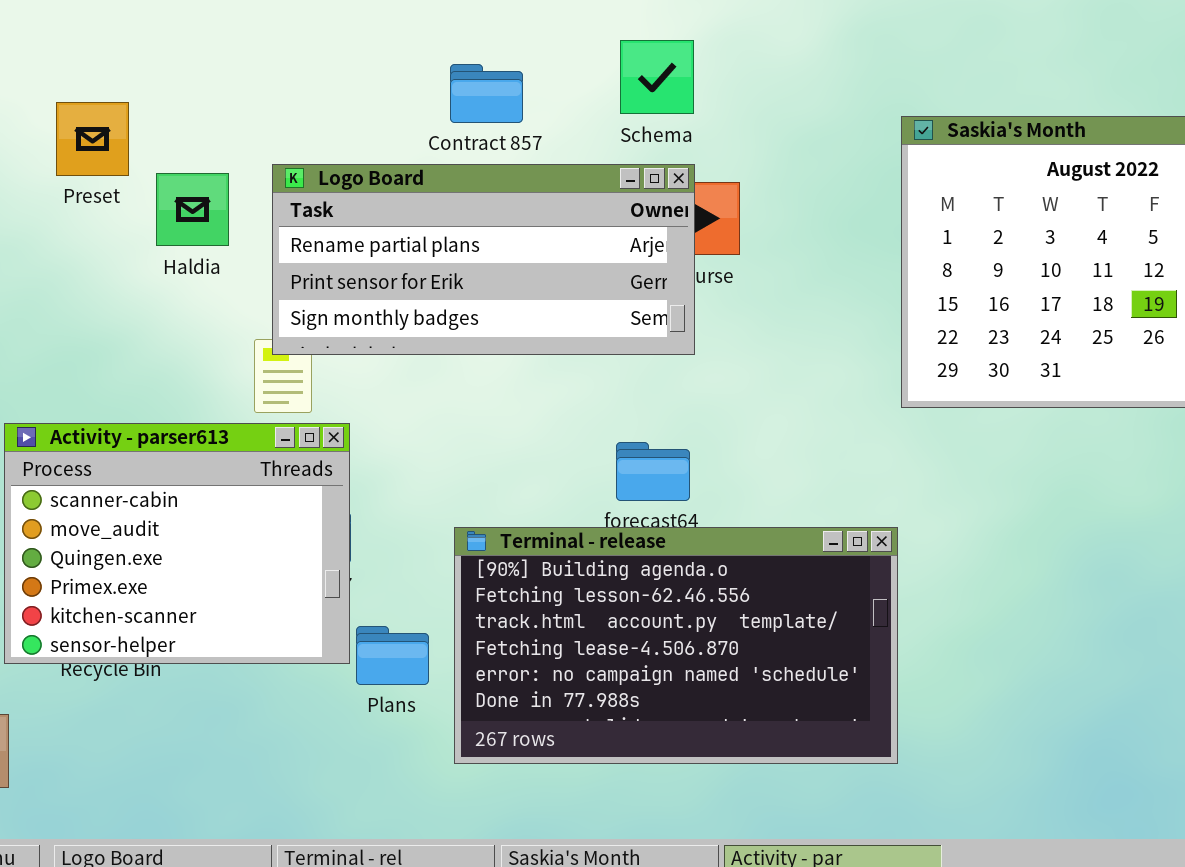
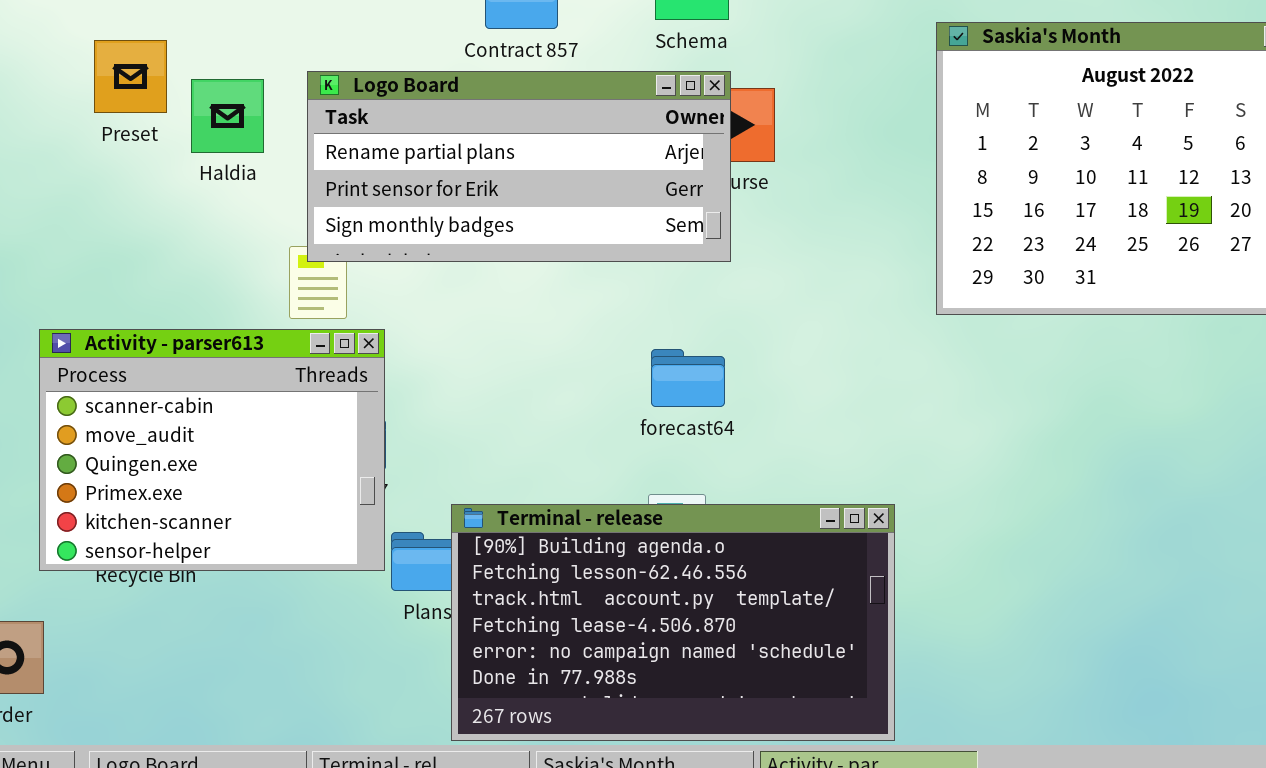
Preset: [56,102,129,176] -> [94,40,167,113], moved
Terminal - release: [454,527,898,764] -> [451,504,895,741], moved

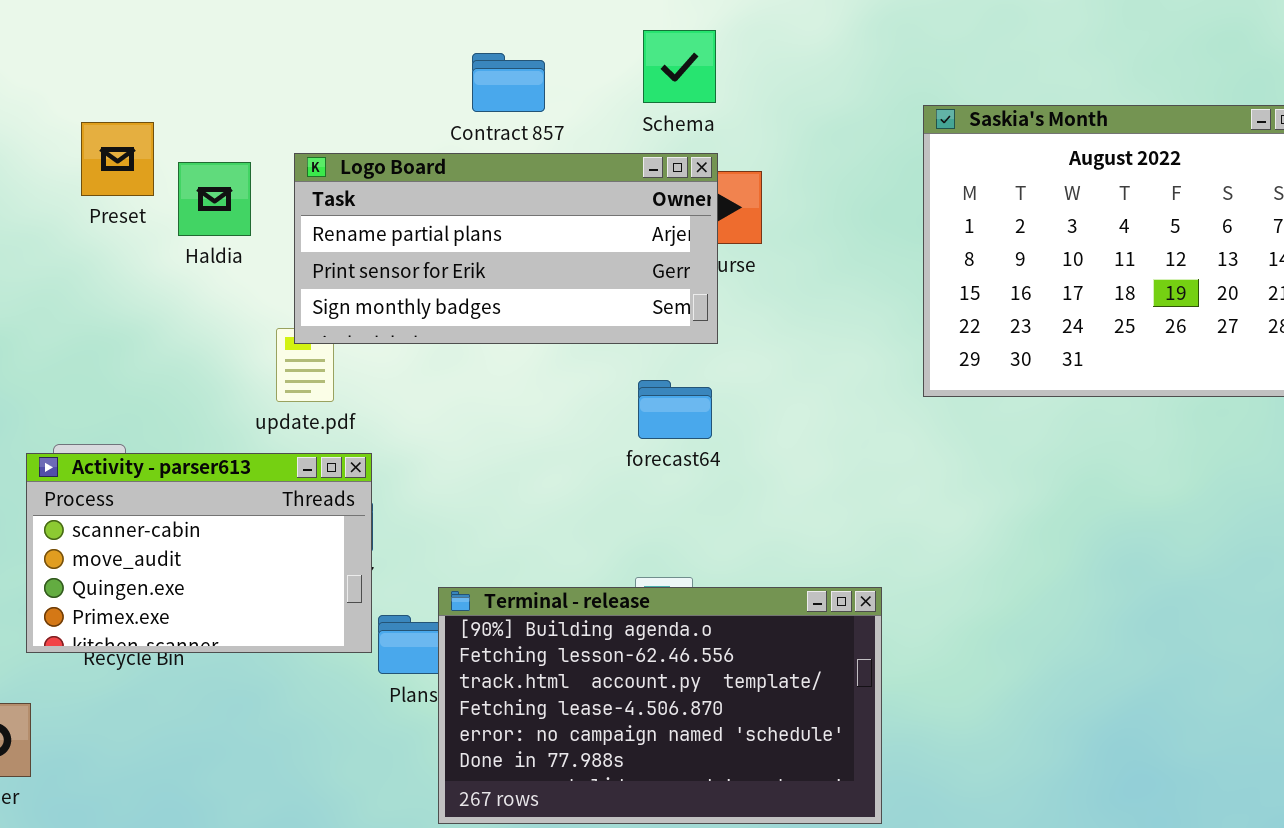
Activity - parser613: [39,329,385,571] -> [26,453,372,653], resized
forecast64: [651,349,725,407] -> [638,380,712,439], moved

